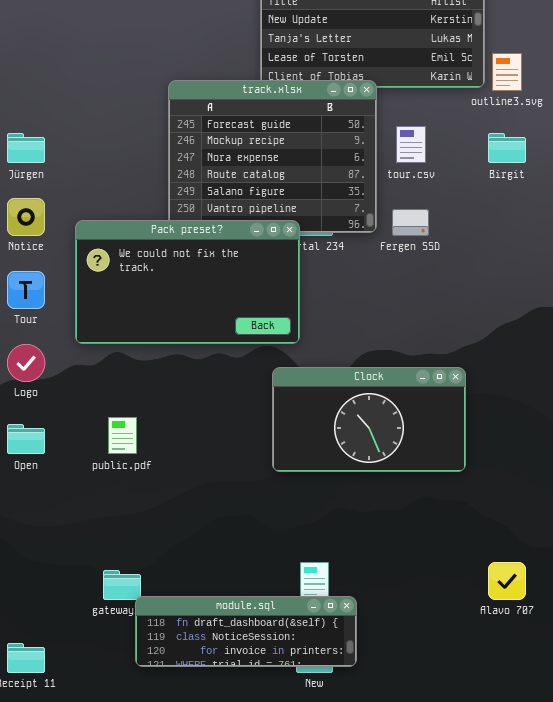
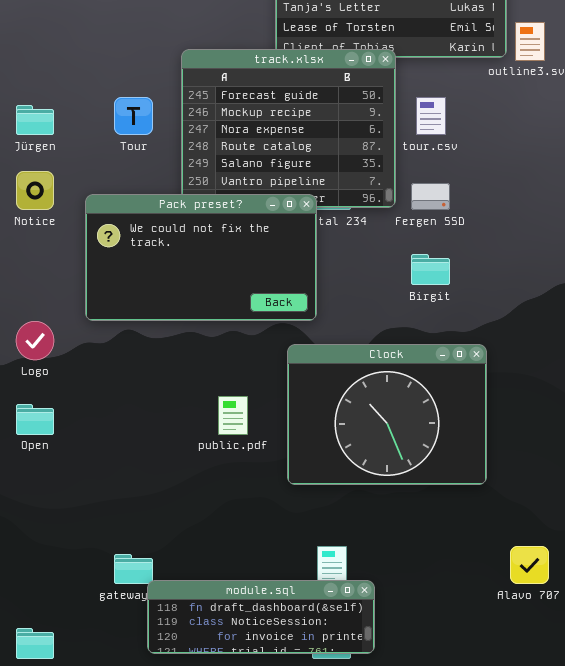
Birgit: [488,133,526,163] -> [411,254,450,285], moved
Tour: [7,271,45,309] -> [114,97,153,135], moved
Clock: [272,367,466,472] -> [287,344,487,485], resized
public.pdf: [108,417,137,454] -> [218,396,248,435], moved

